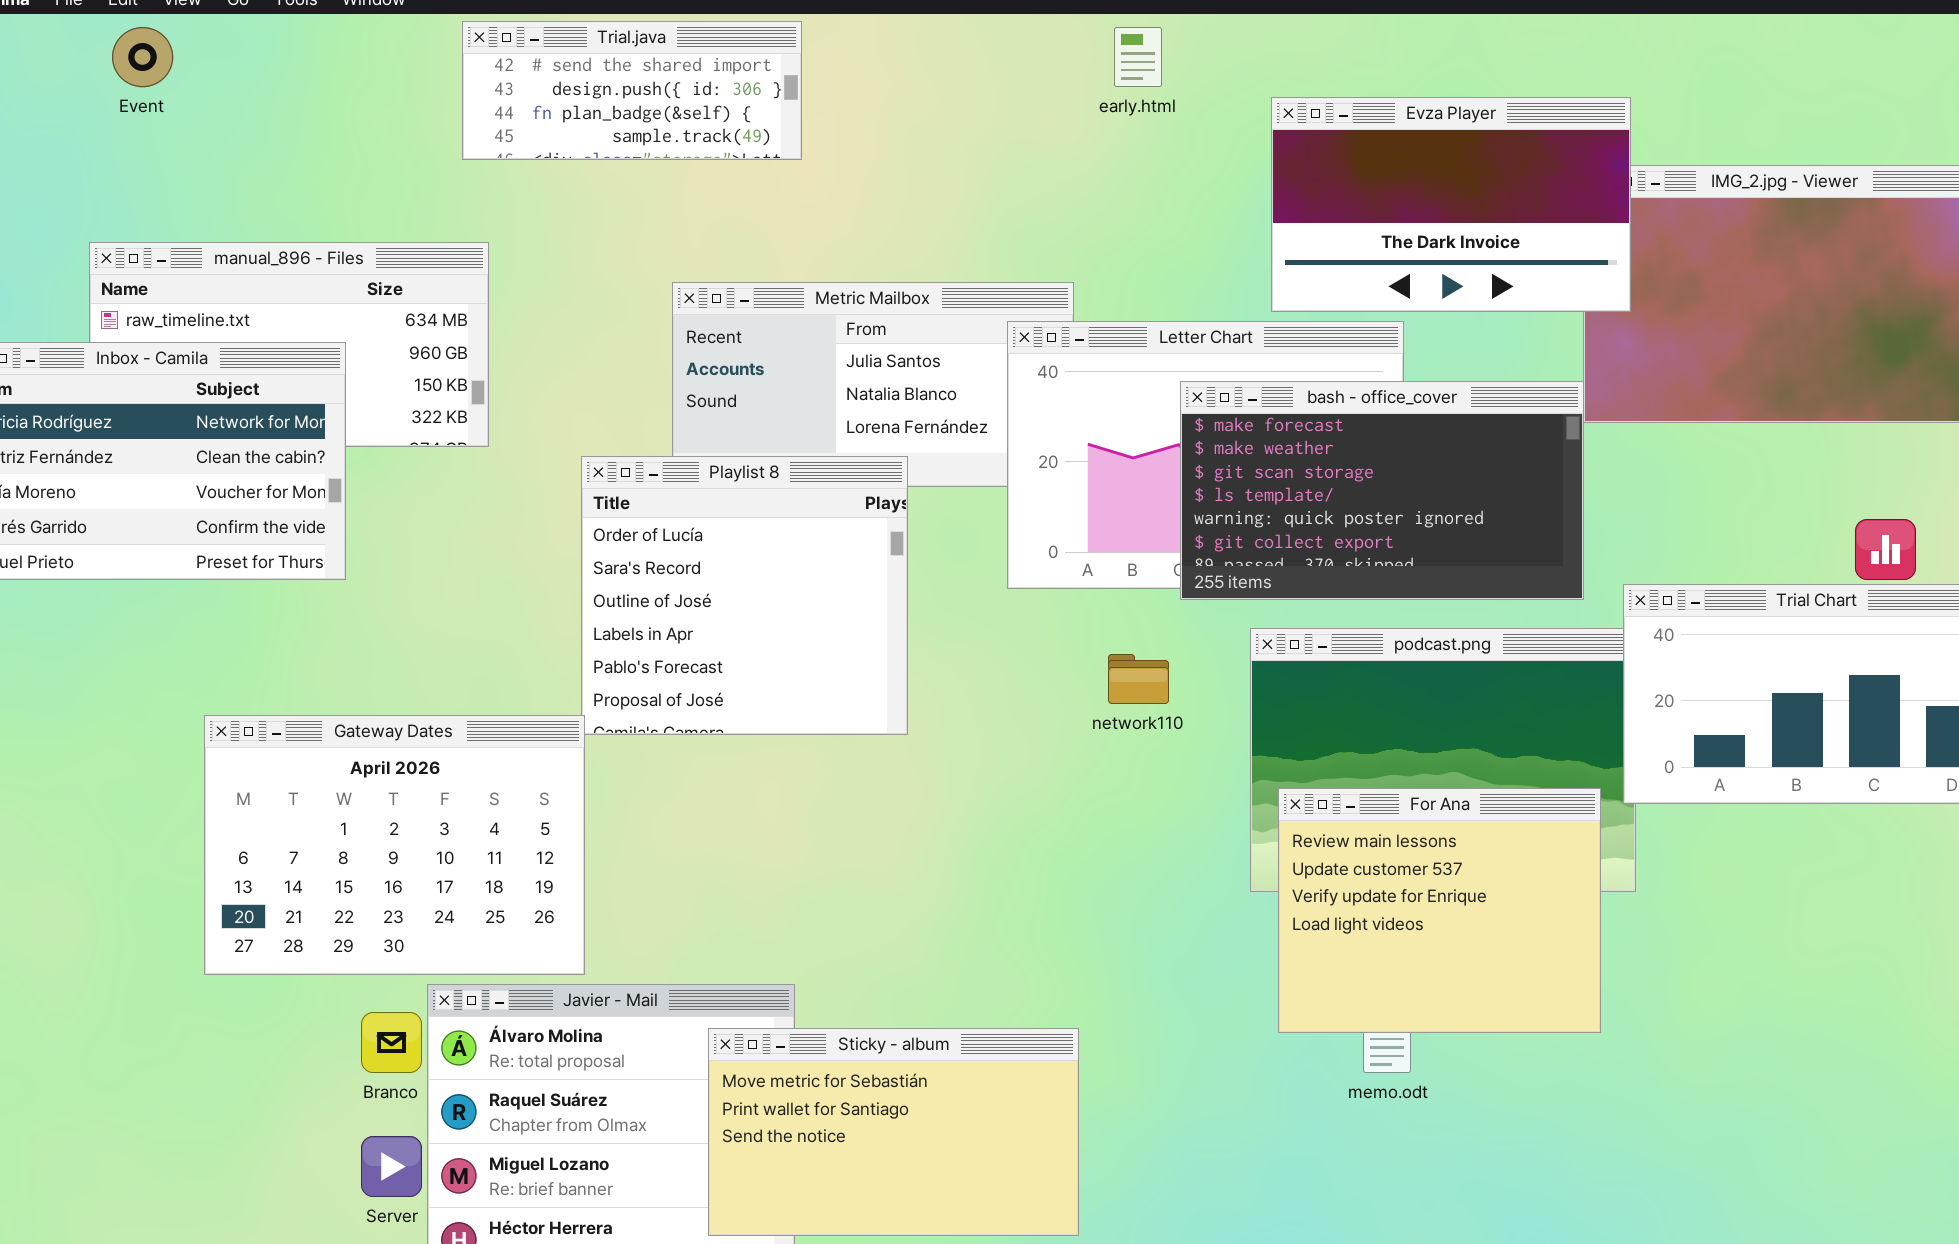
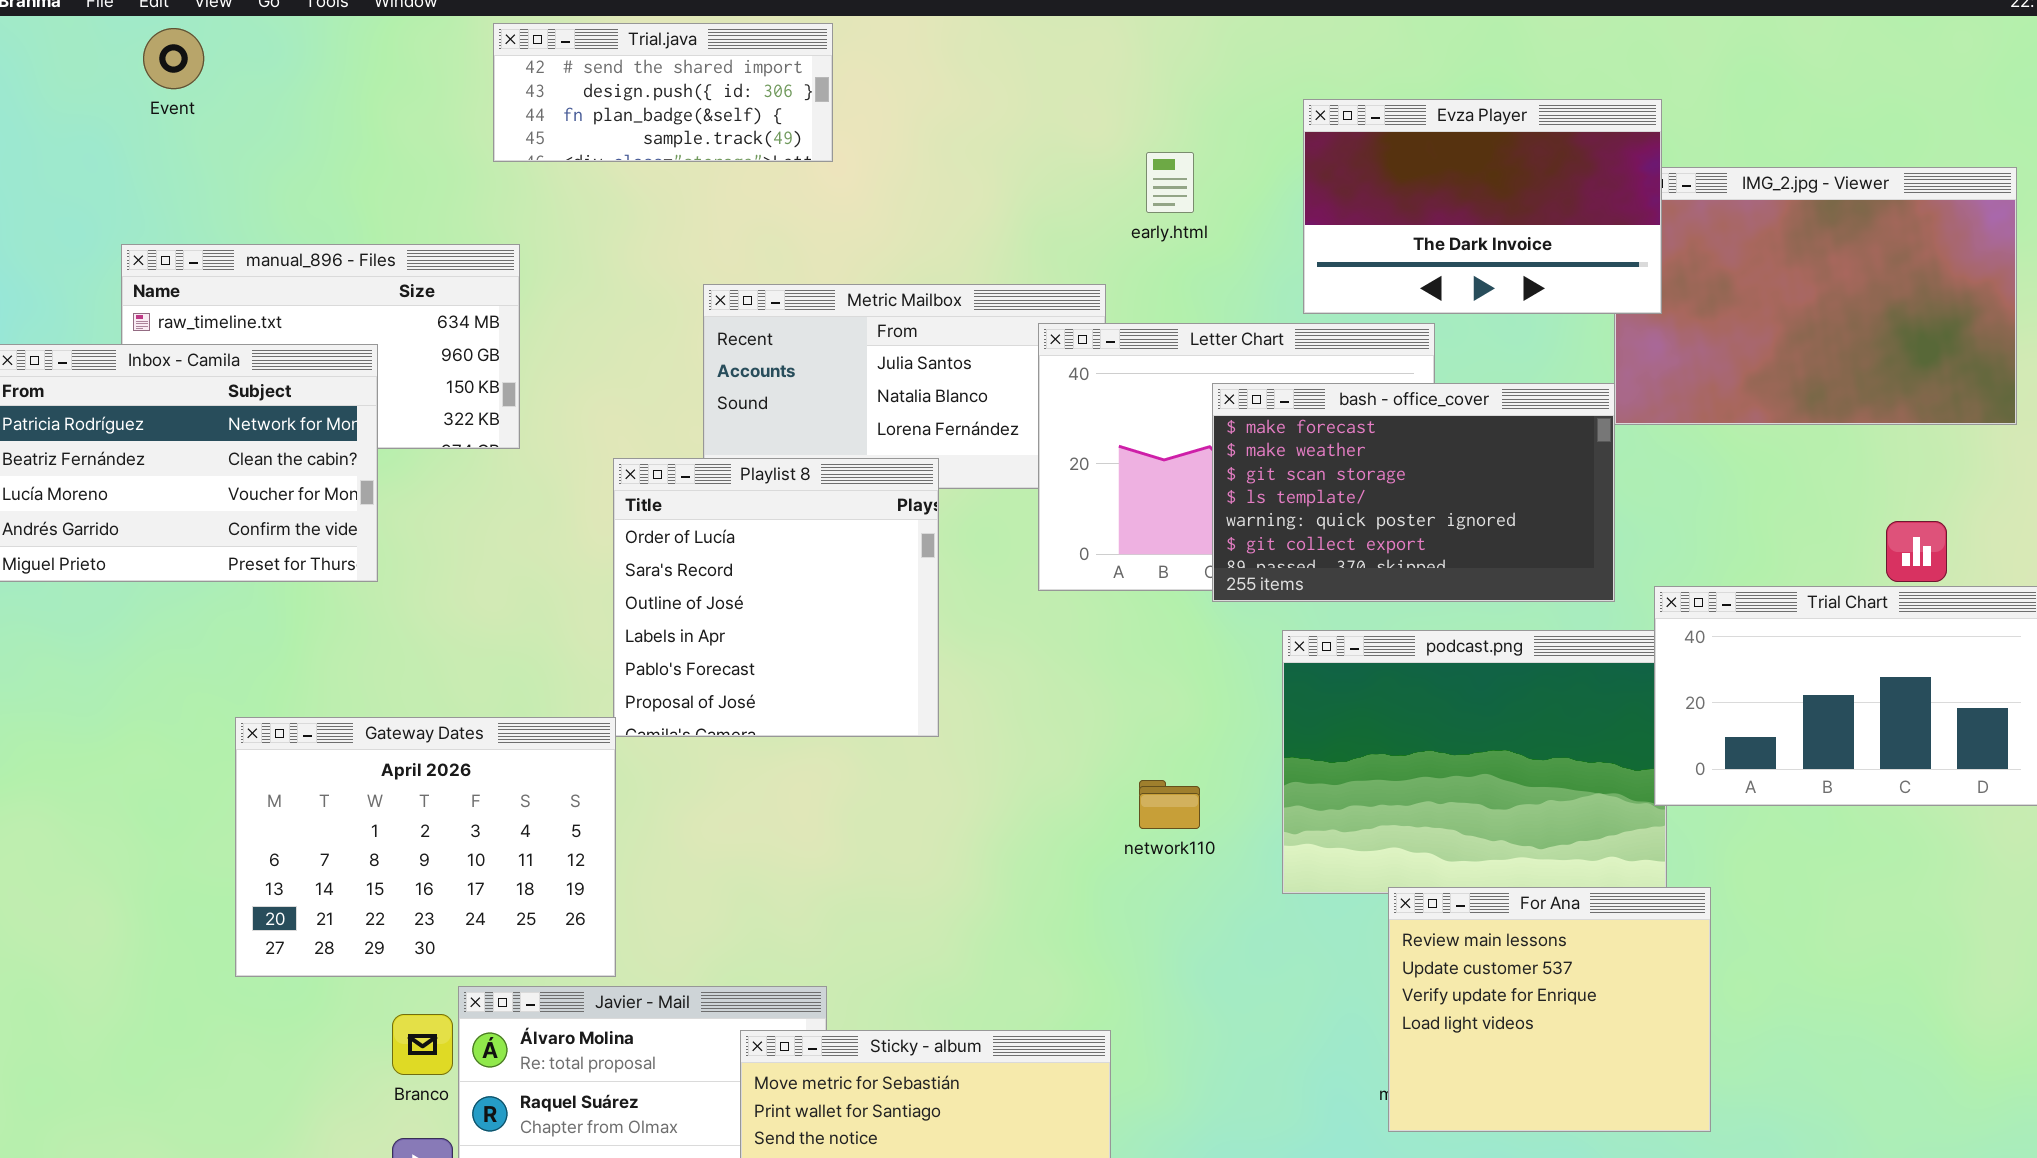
early.html: [1114,27,1162,87] -> [1146,152,1194,213], moved
network110: [1108,654,1169,704] -> [1139,780,1200,829], moved
For Ana: [1278,788,1601,1033] -> [1388,887,1711,1132], moved

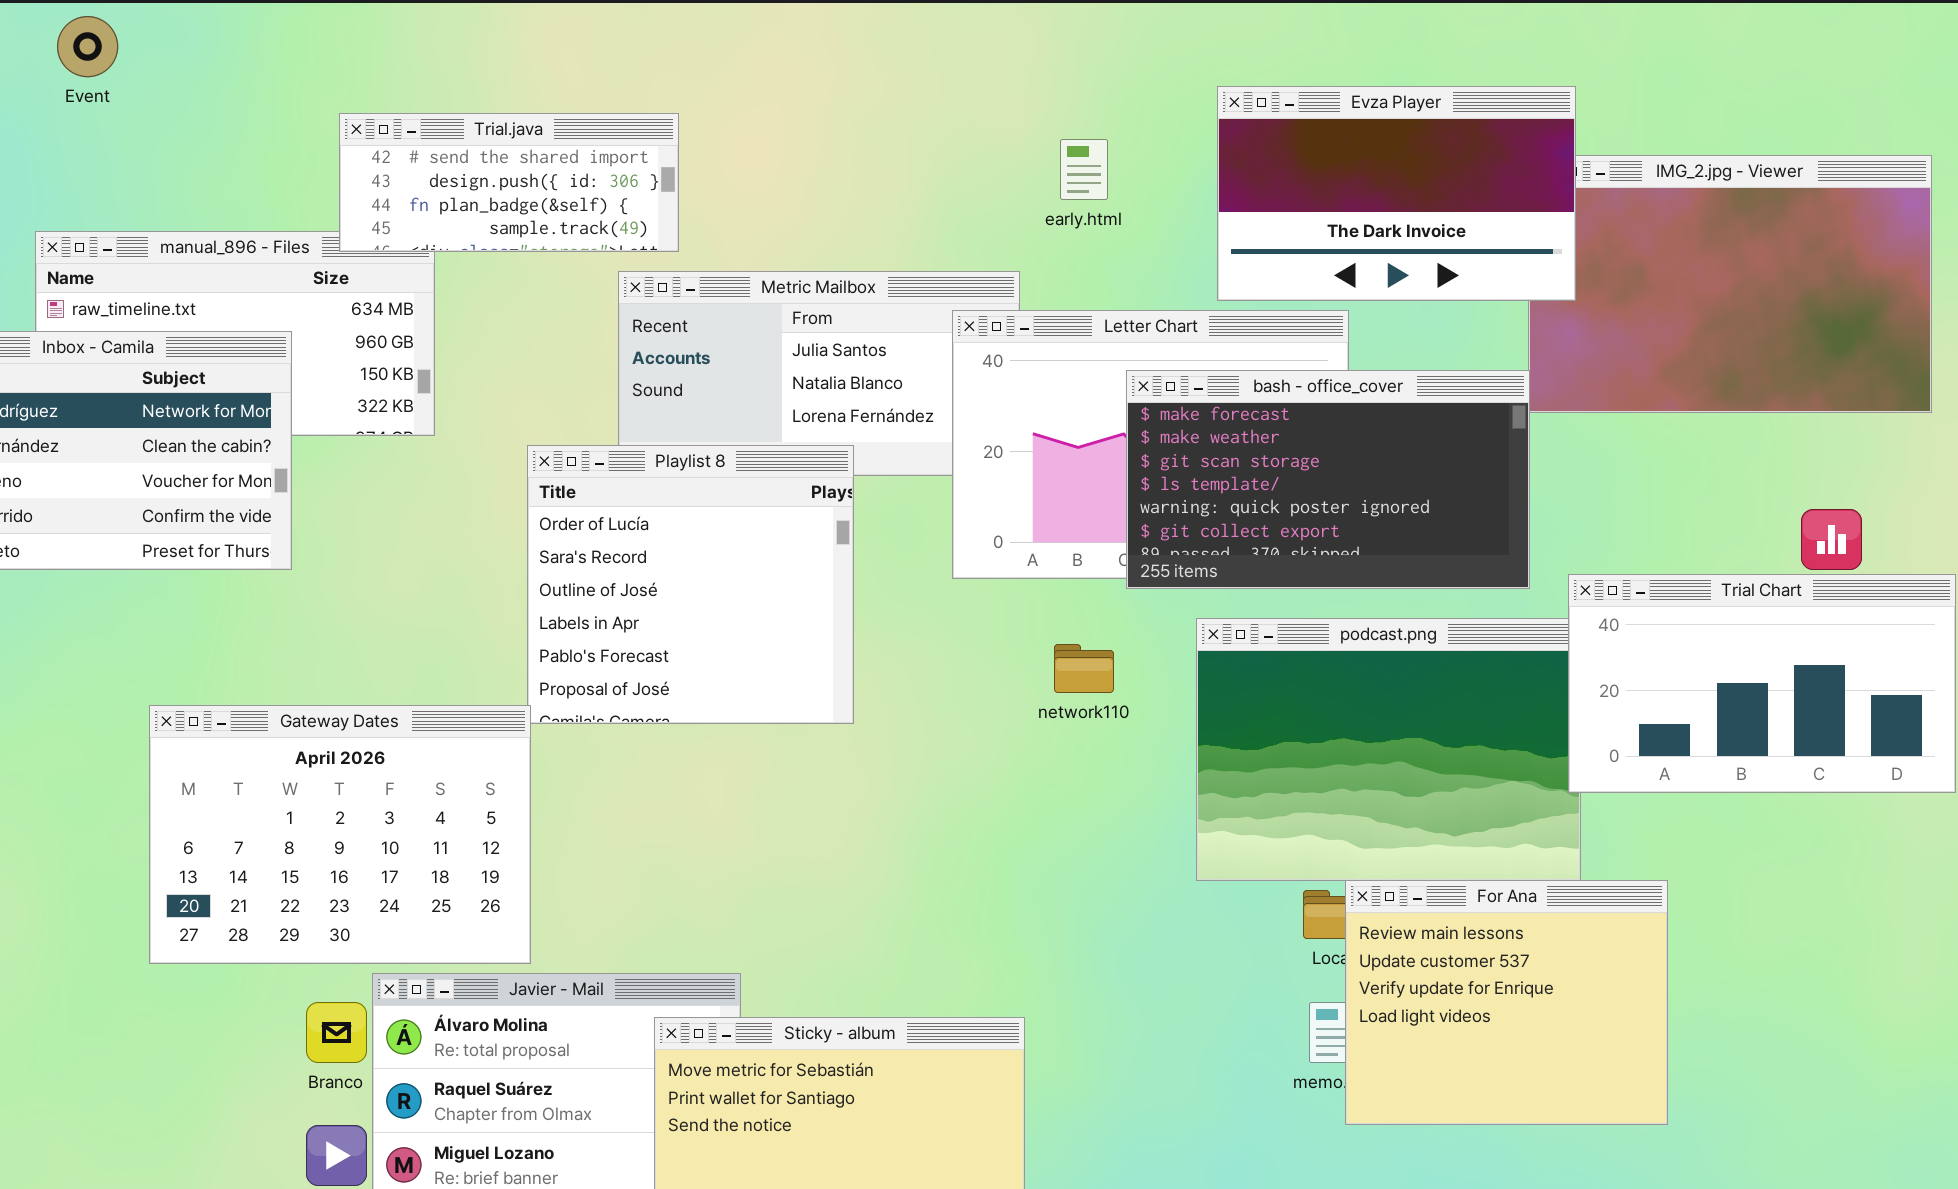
Trial.java: [493,23,833,162] -> [339,113,679,252], moved
network110: [1139,780,1200,829] -> [1054,644,1114,693], moved
For Ana: [1388,887,1711,1132] -> [1345,880,1668,1125], moved

